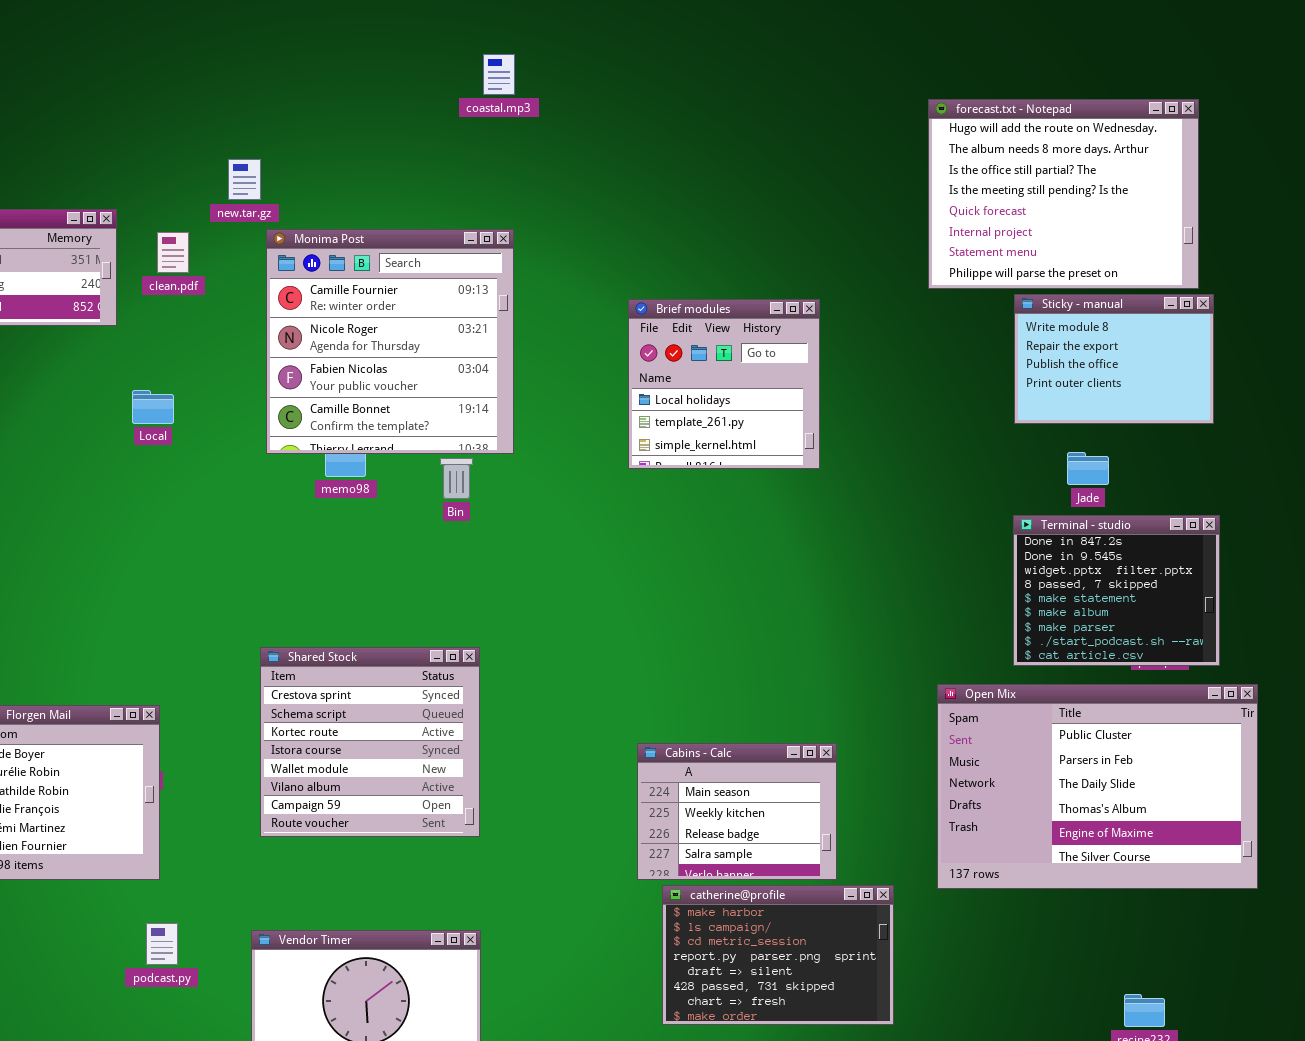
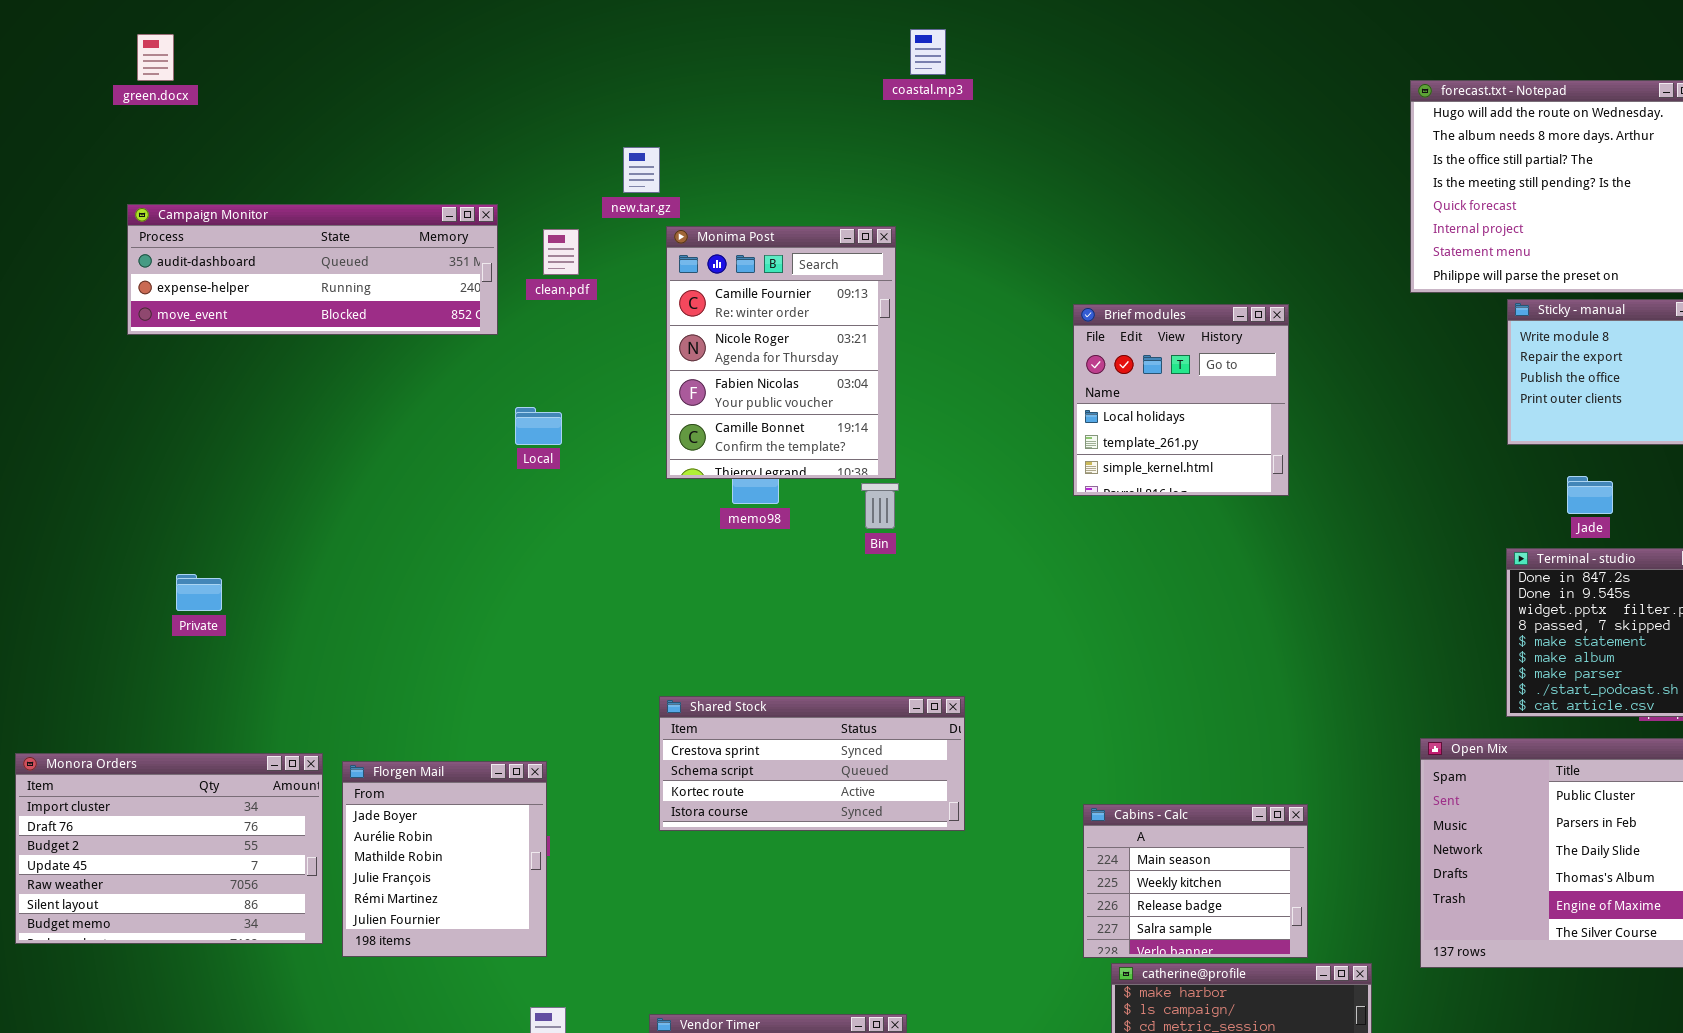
Monima Post: [266,229,514,454] -> [666,226,896,479], resized
Shared Stock: [260,647,480,837] -> [659,696,965,831], resized

